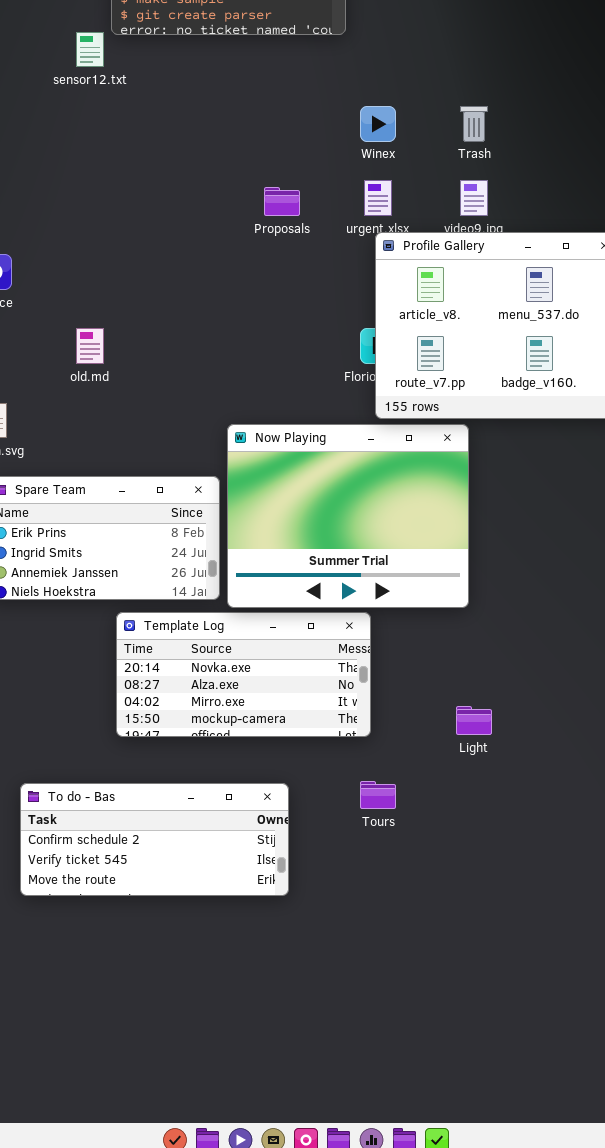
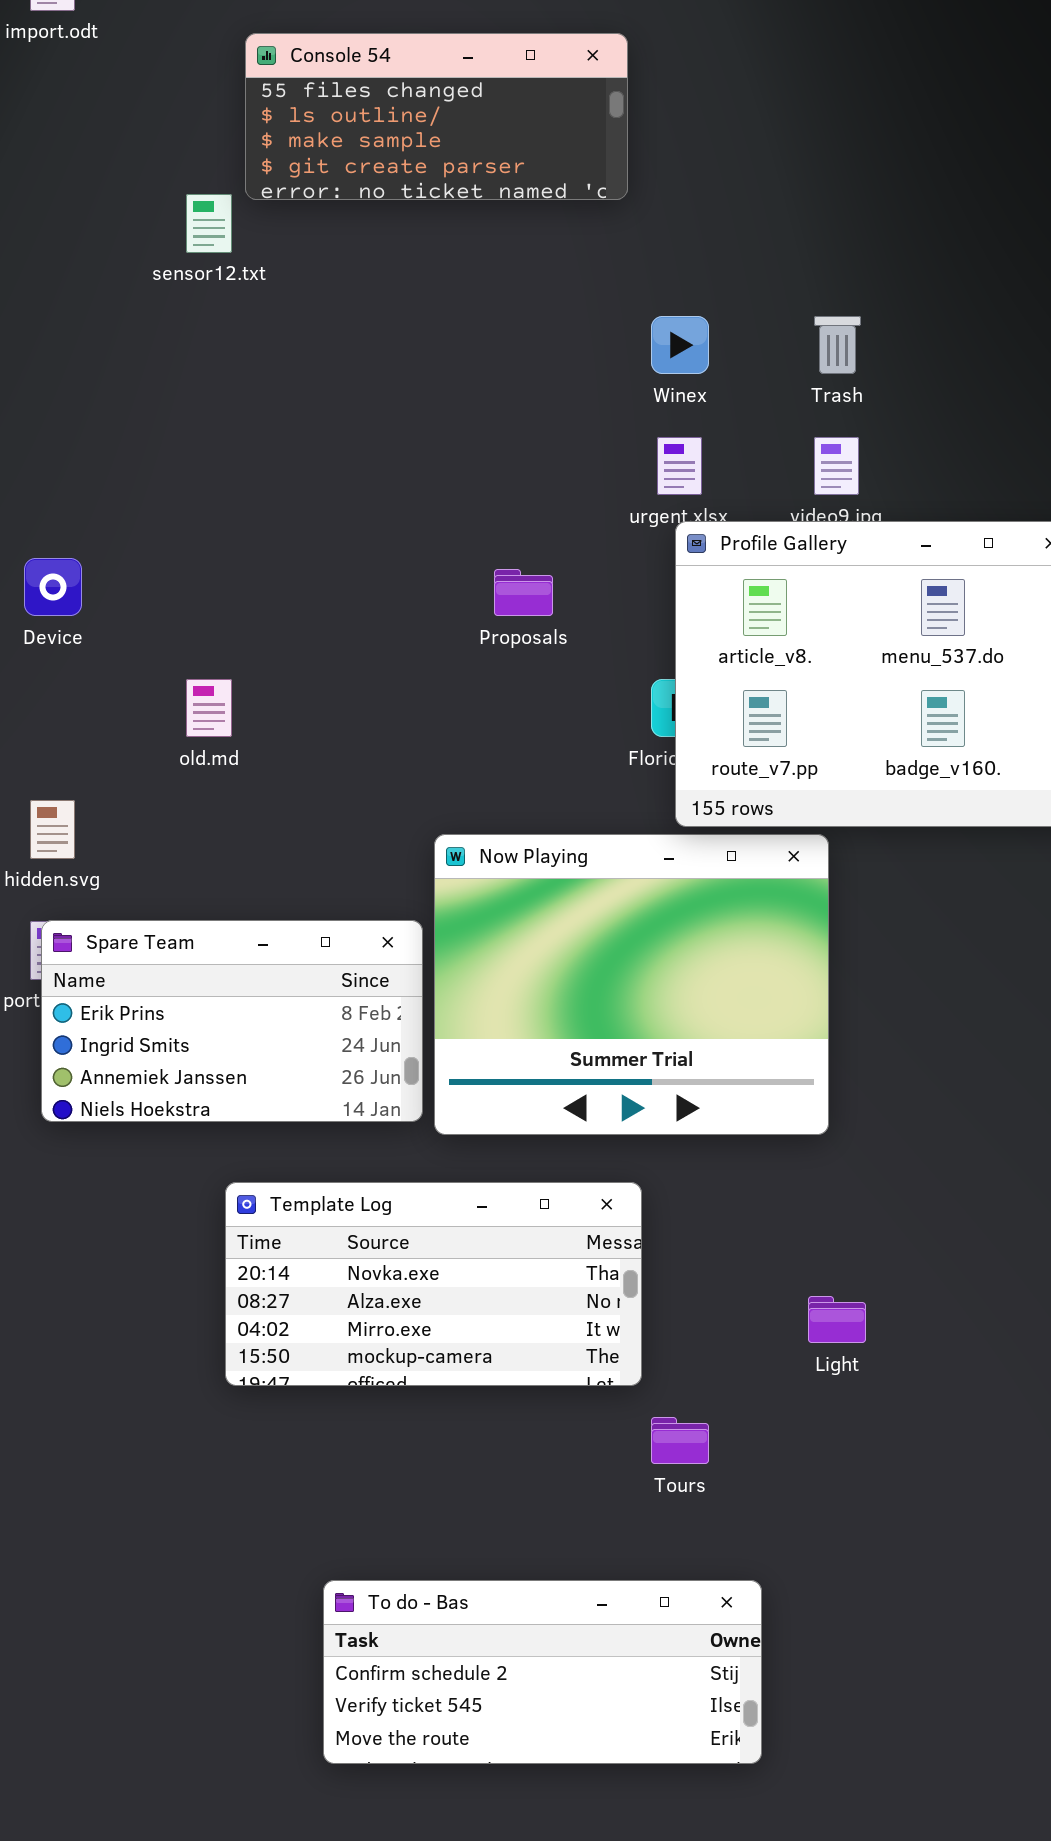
Proposals: [264,187,300,216] -> [494,569,553,616], moved
Template Log: [116,612,371,737] -> [225,1182,642,1386], moved
To do - Bas: [20,783,289,896] -> [323,1580,762,1764], moved

